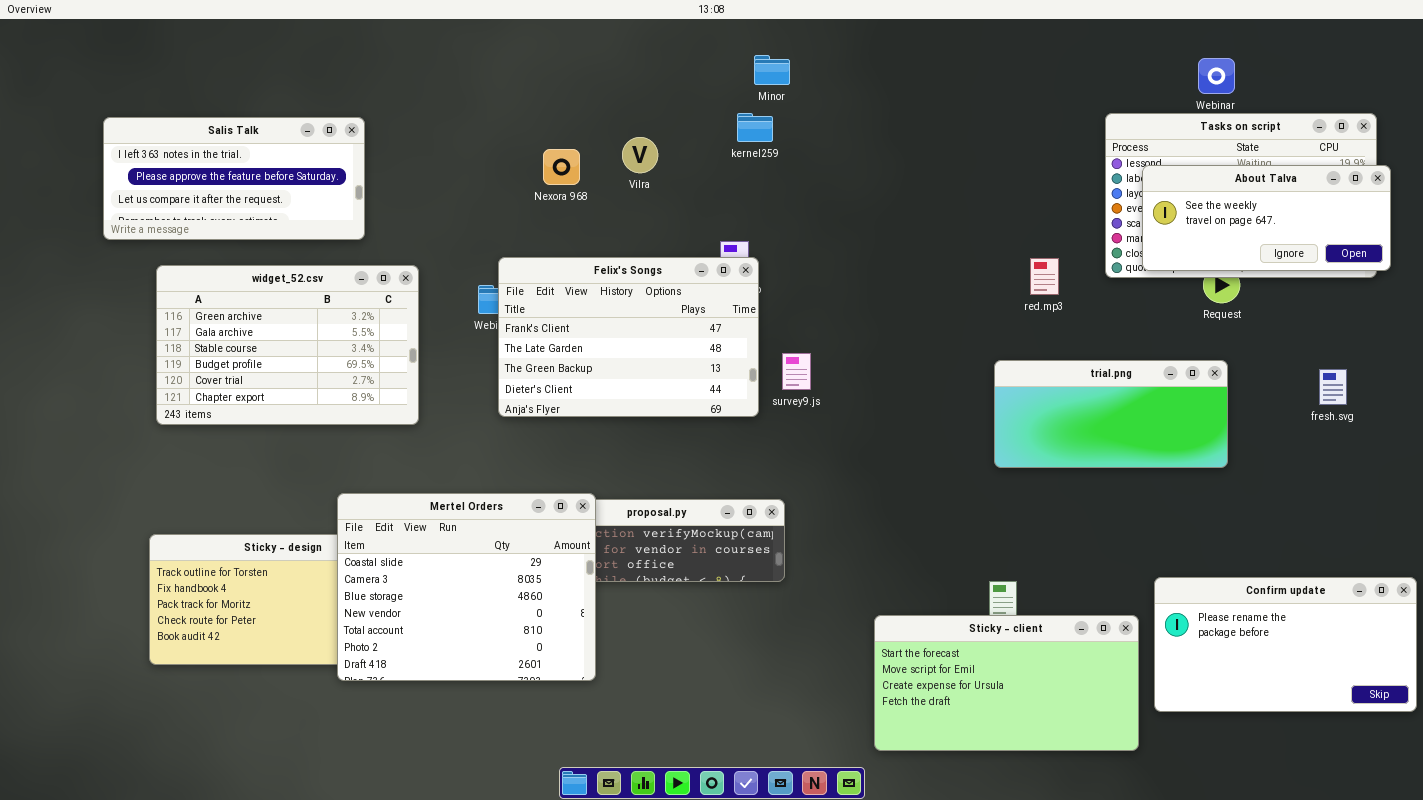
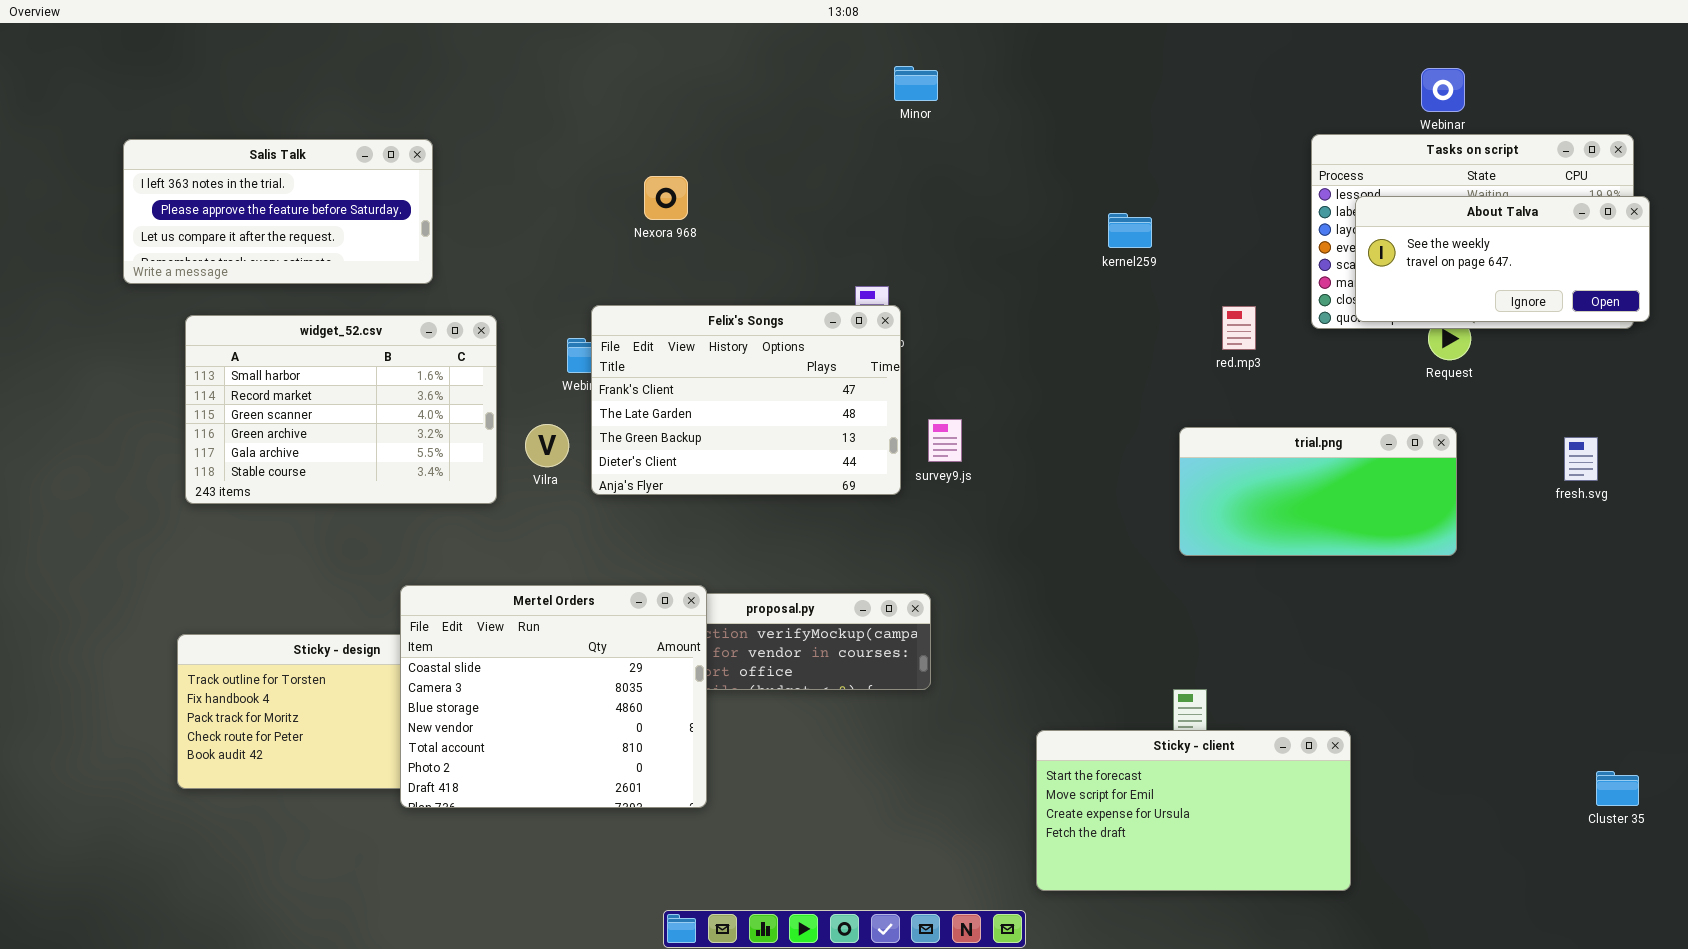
kernel259: [737,113,773,142] -> [1108,213,1152,248], moved
Vilra: [622,137,658,173] -> [525,424,569,467], moved
widget_52.csv: [156,265,419,425] -> [185,315,497,504], scrolled up 3 rows
Confirm update: [1154,577,1417,712] -> none, closed

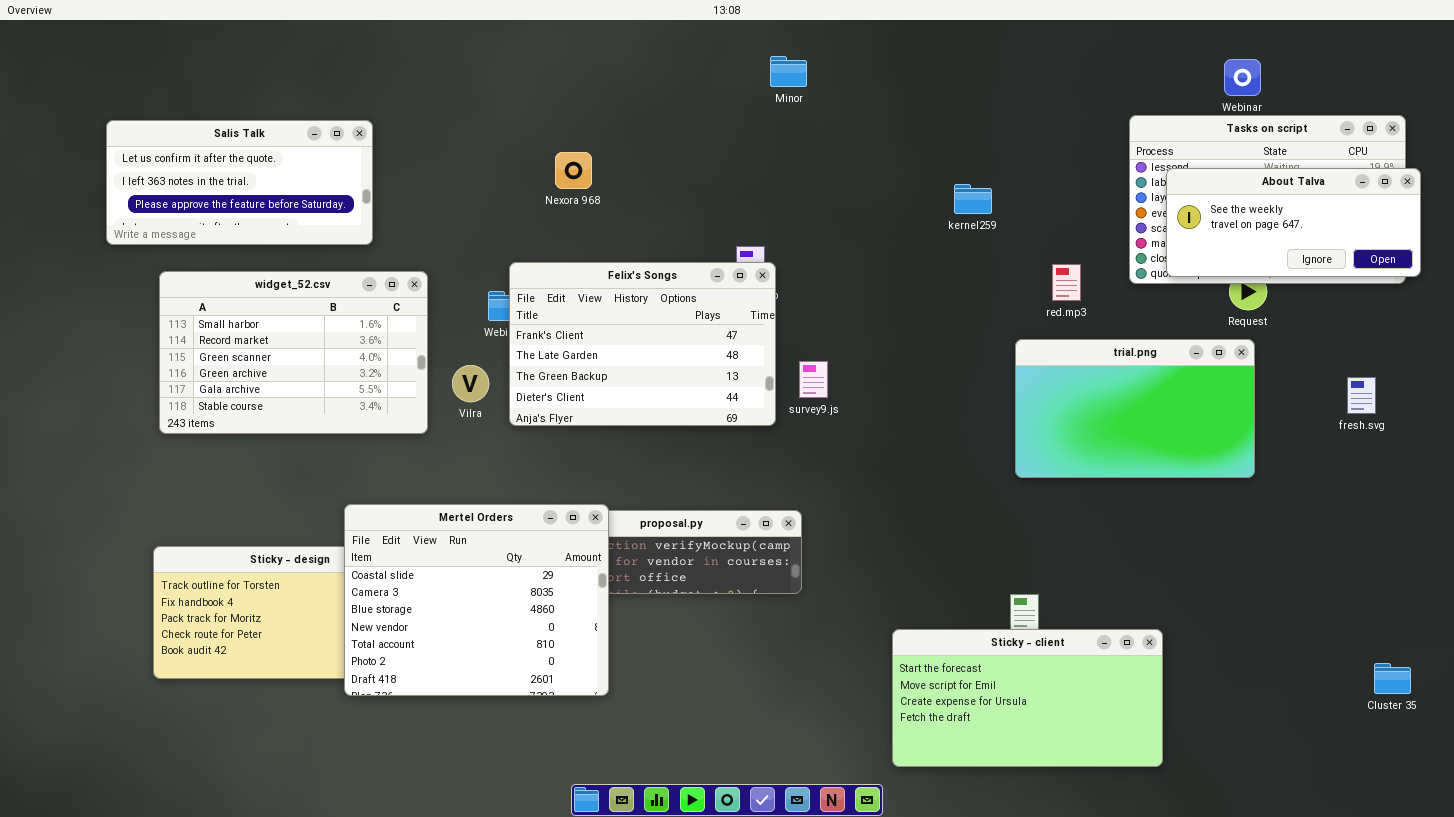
Salis Talk: [123,139,433,284] -> [106,120,373,245], scrolled up 1 row
trial.png: [1179,427,1457,556] -> [1015,339,1255,478], resized

